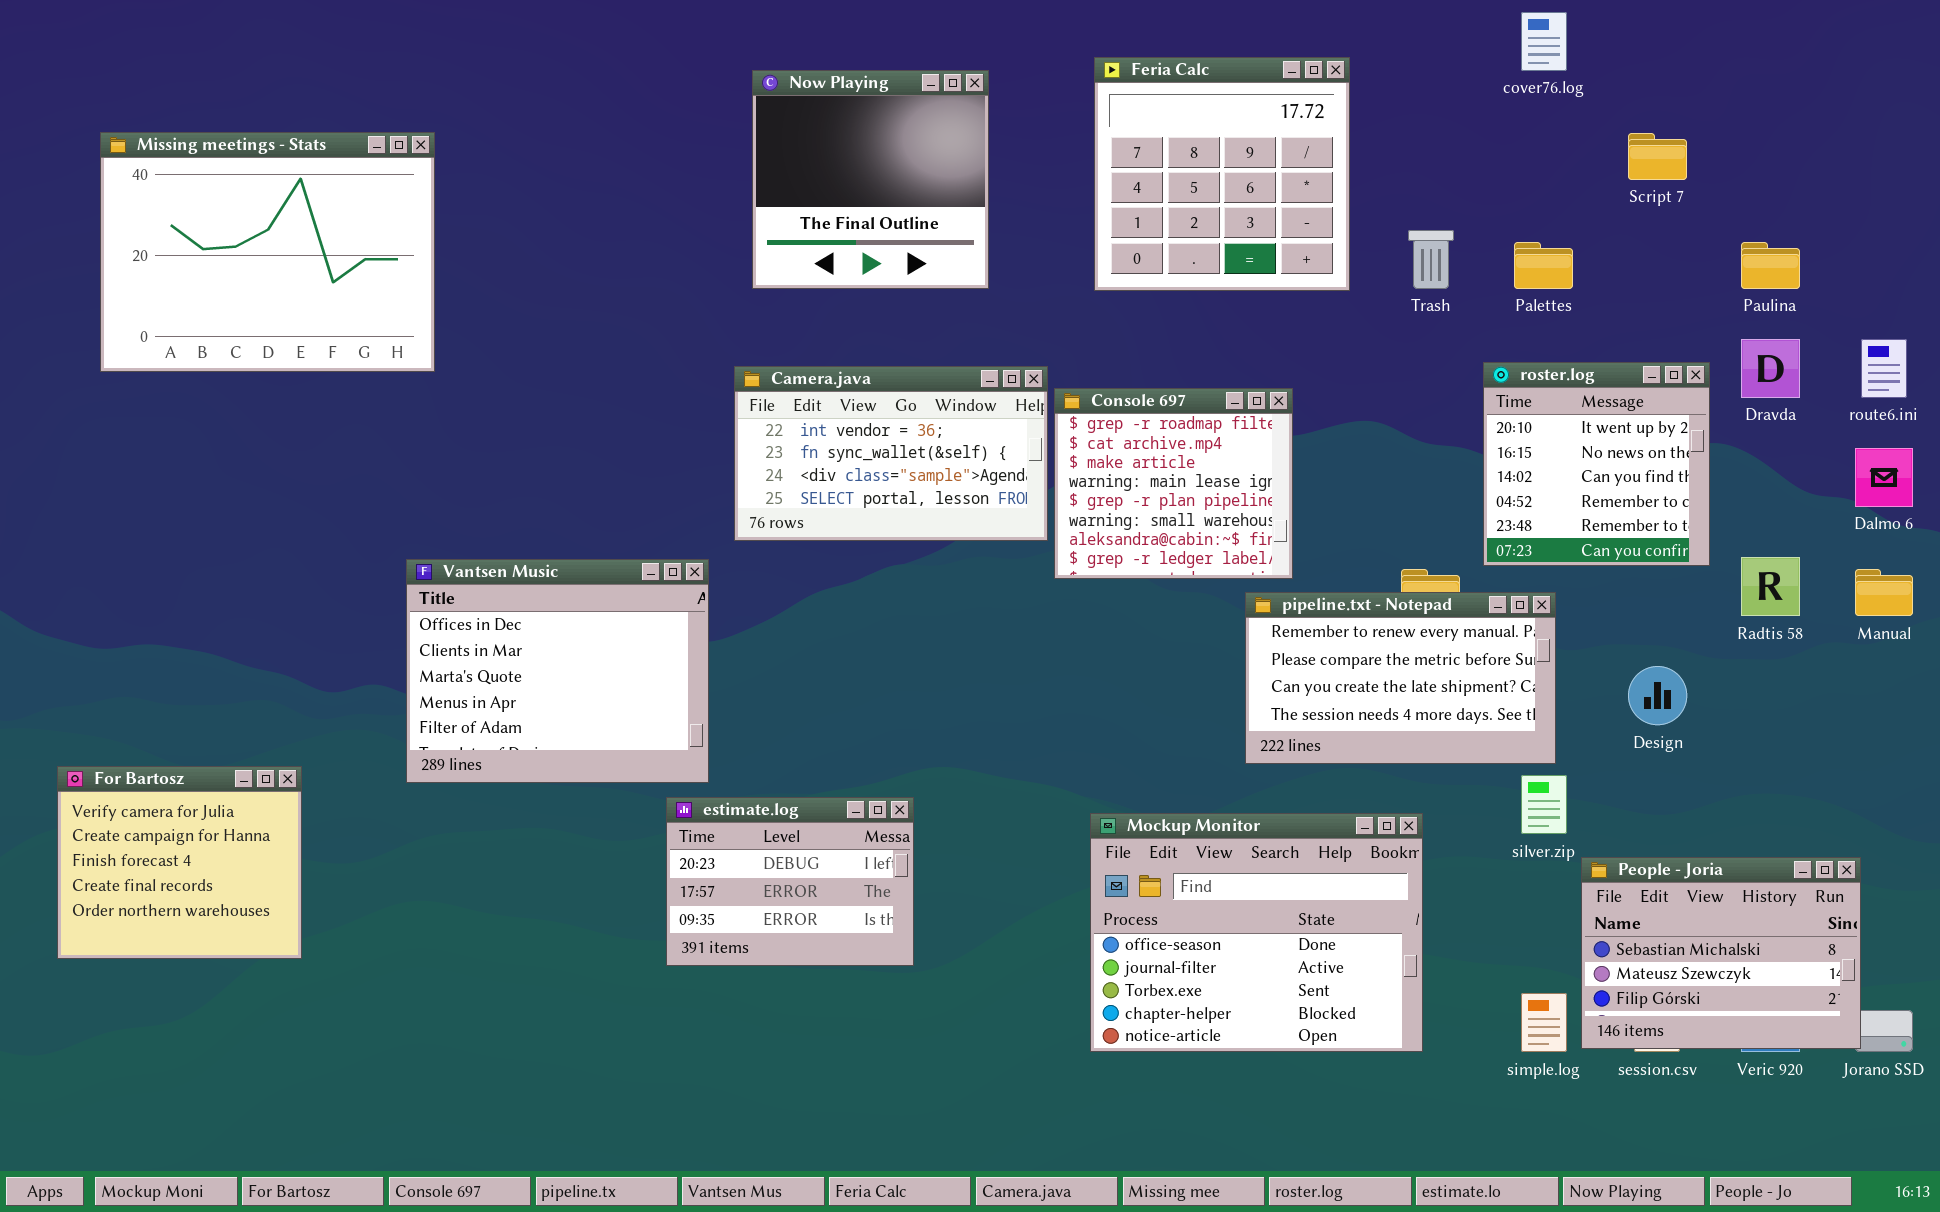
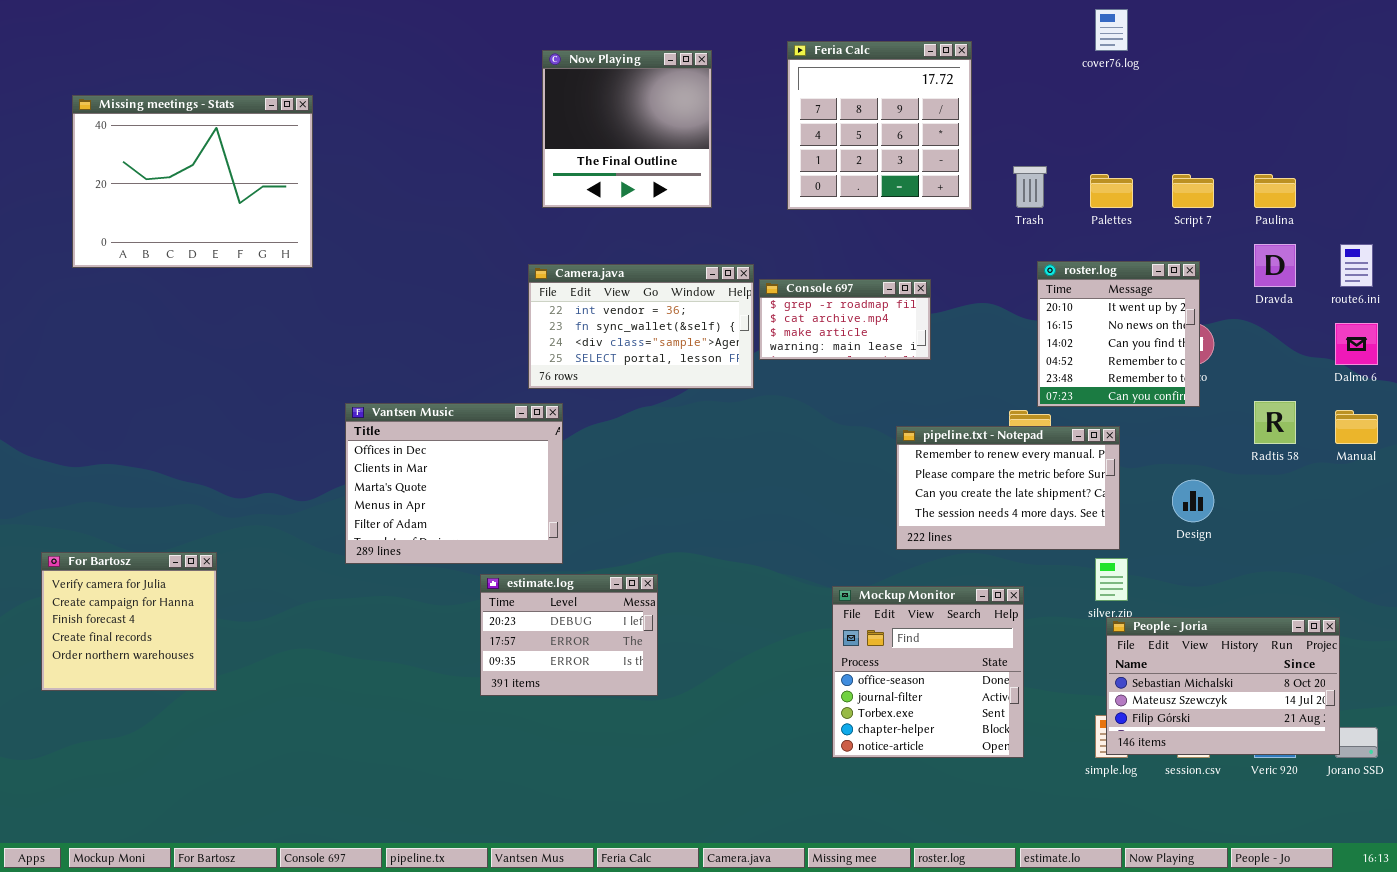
Script 7: [1628,133,1687,180] -> [1172,174,1214,208], moved
roster.log: [1483,362,1710,566] -> [1037,261,1200,407], moved
Console 697: [1054,388,1293,579] -> [759,279,931,360], resized
Vantsen Music: [406,559,709,783] -> [345,403,563,564], moved
Mockup Monitor: [1090,813,1423,1052] -> [832,586,1024,758], resized
People - Joria: [1581,857,1861,1049] -> [1106,617,1340,755], resized

